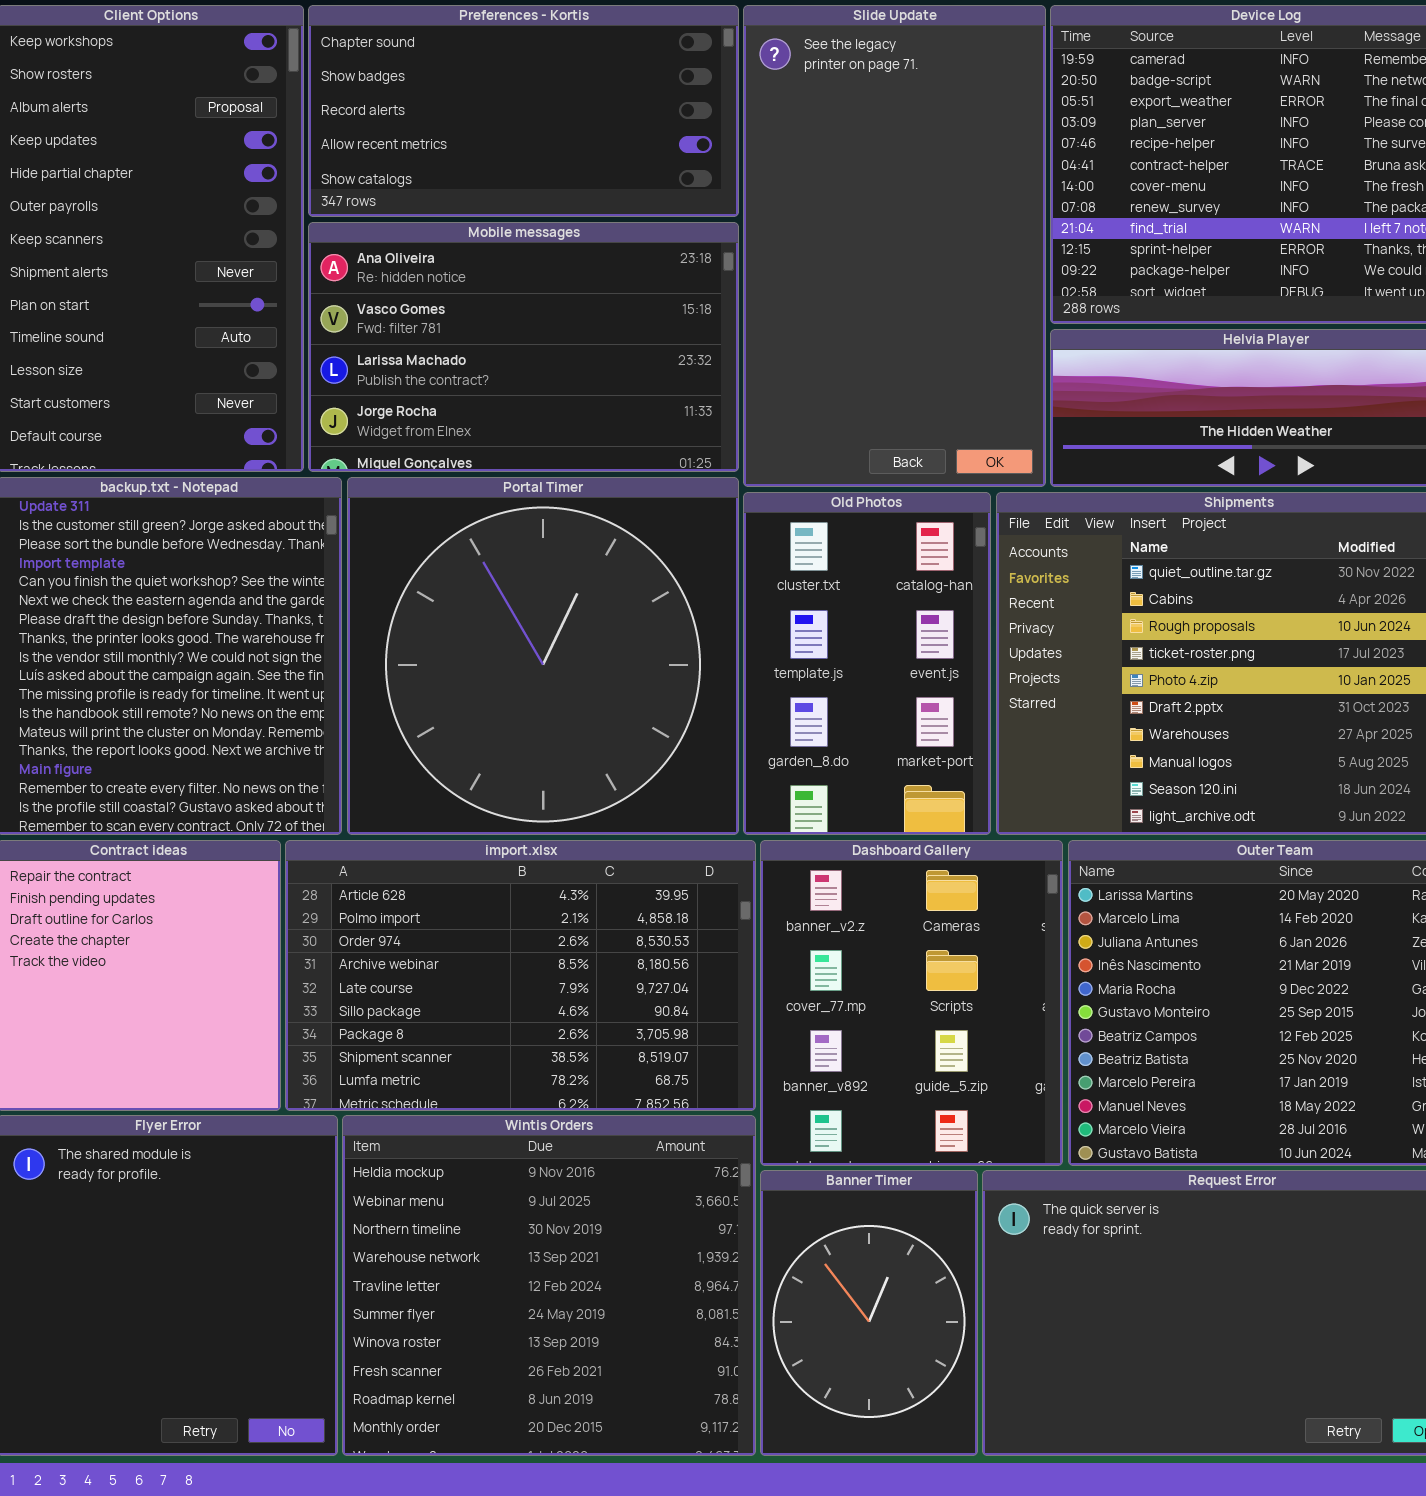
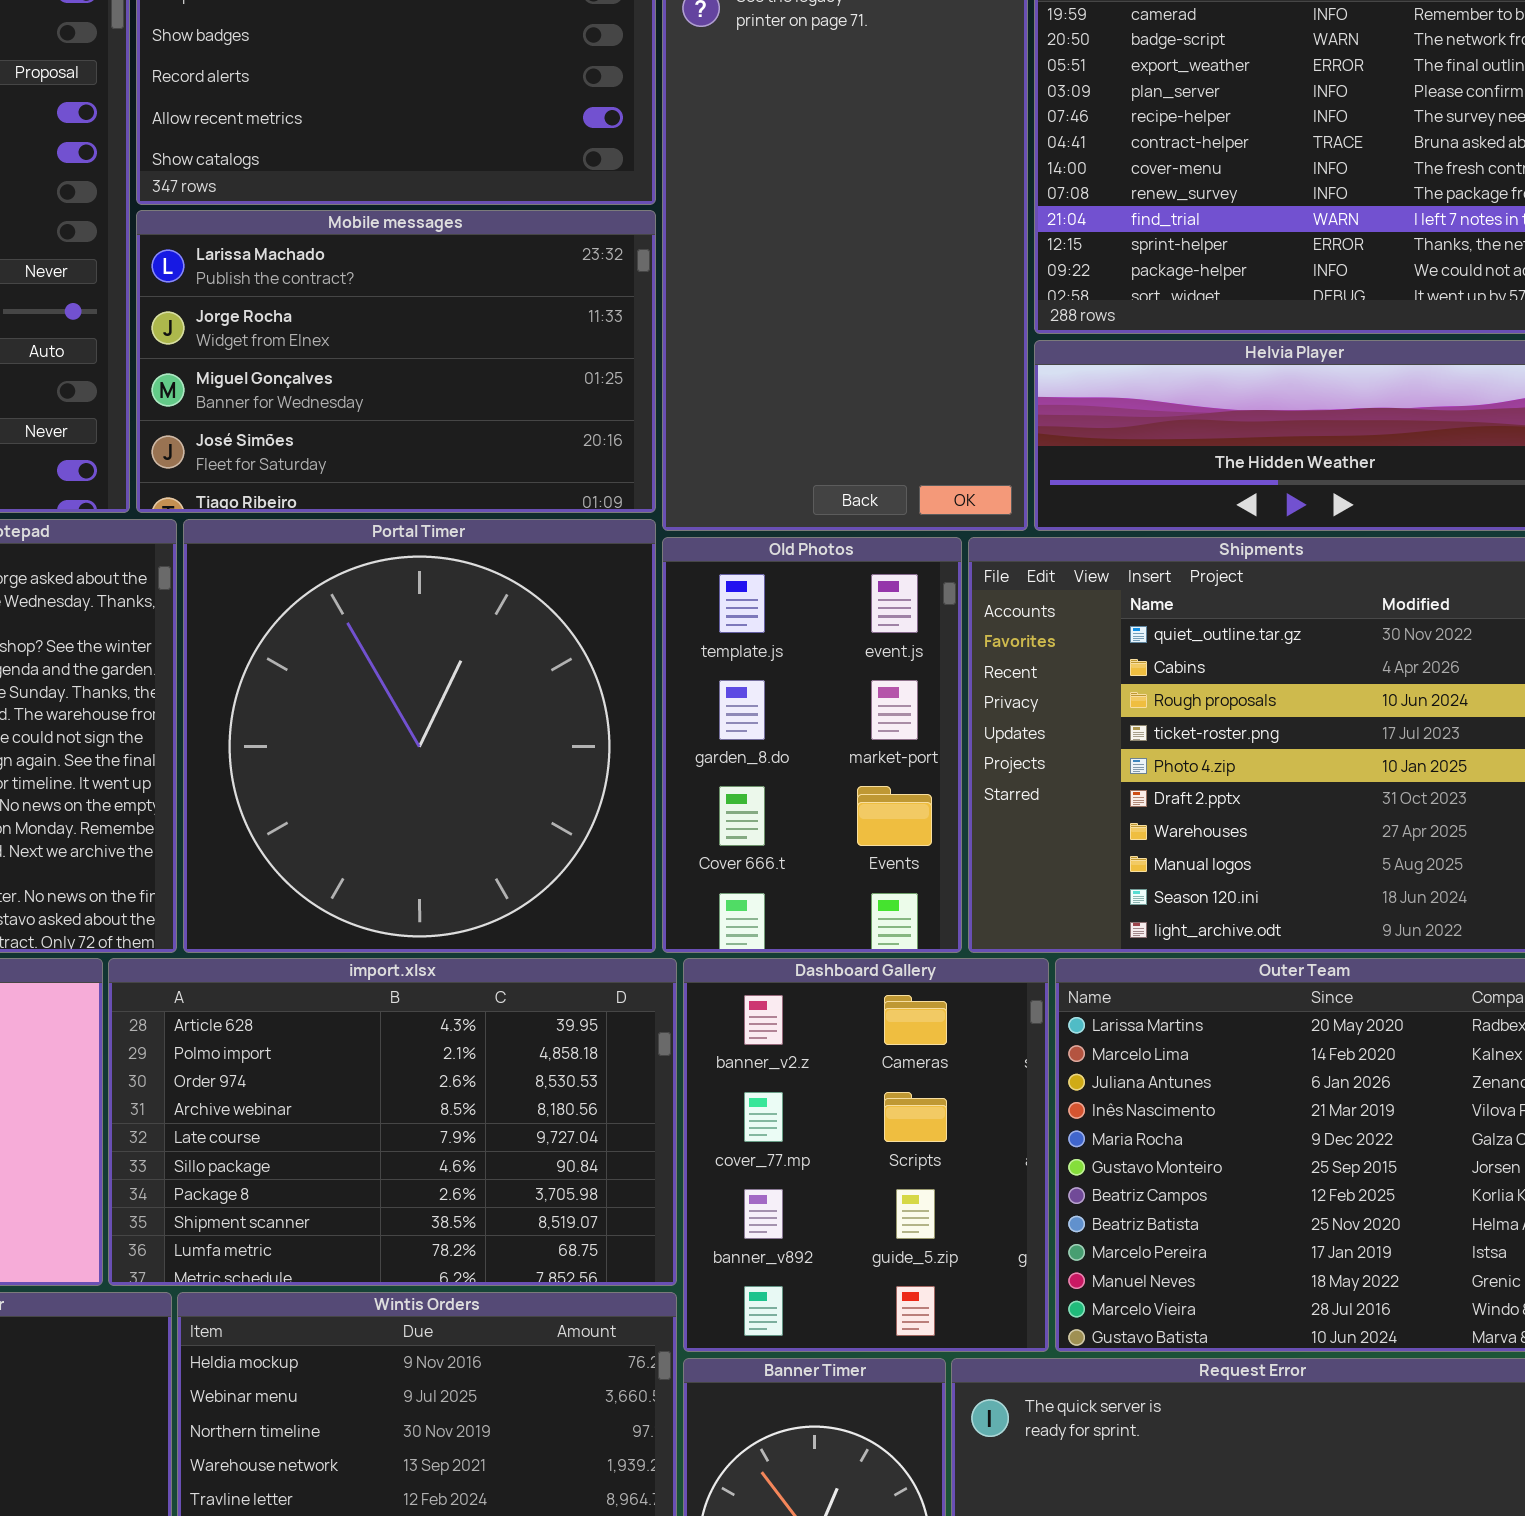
Mobile messages: [308,222,739,472] -> [136,210,656,513], scrolled down 2 rows
Old Photos: [743,492,991,835] -> [662,537,962,953], scrolled down 1 row

